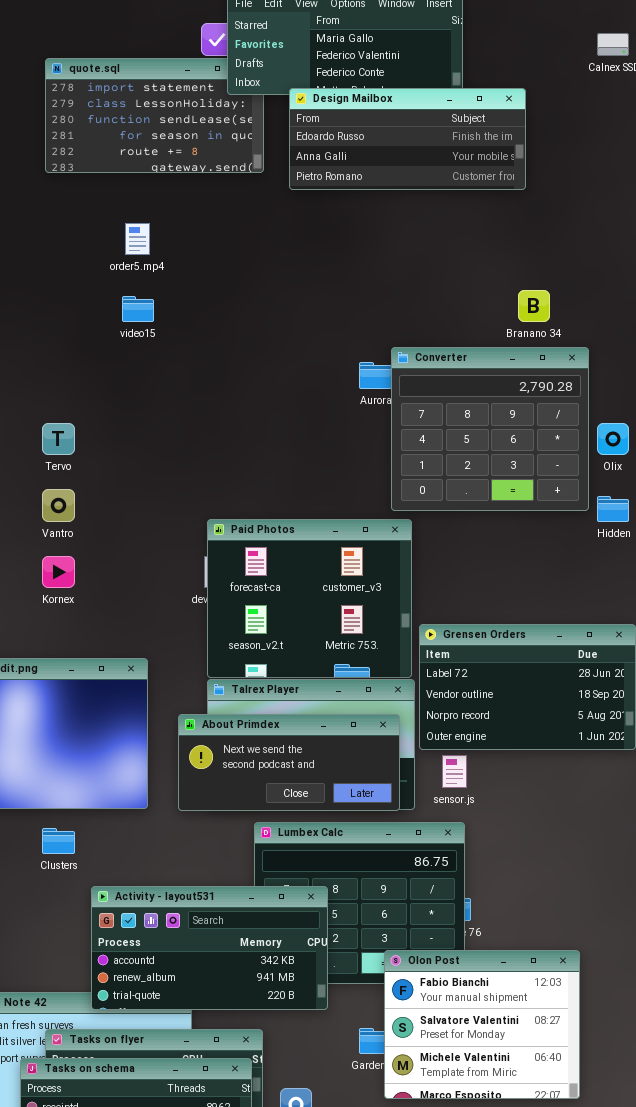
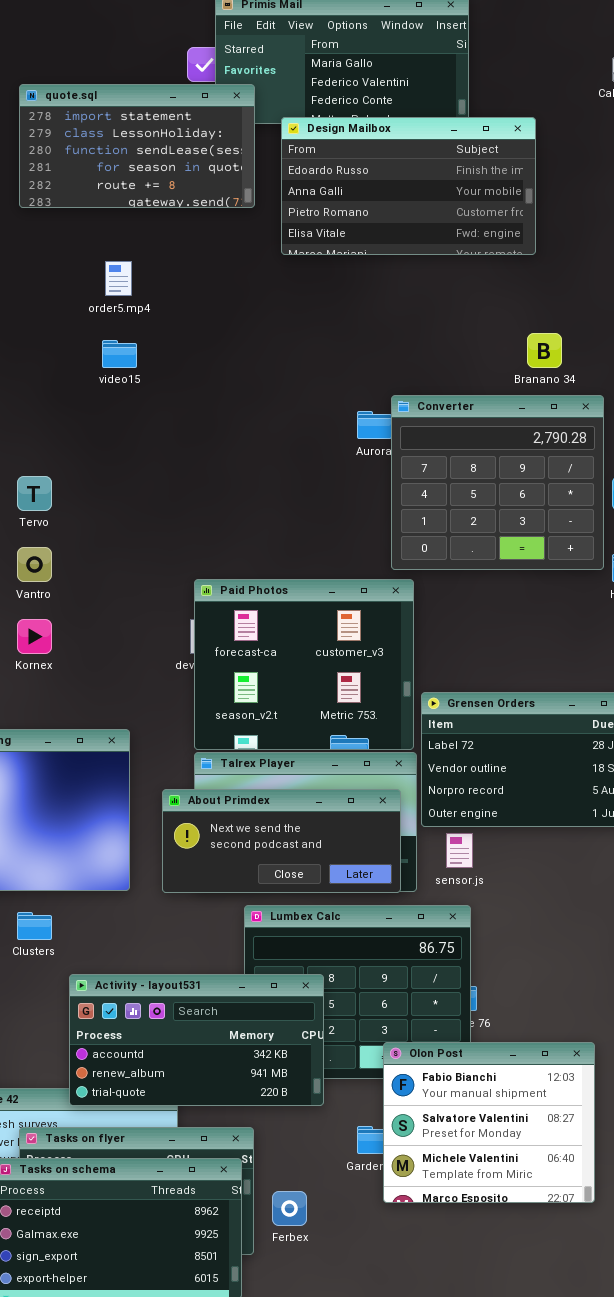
quote.sql: [45,58,264,173] -> [19,84,255,208], raised
Design Mailbox: [289,88,526,190] -> [281,117,536,255], resized

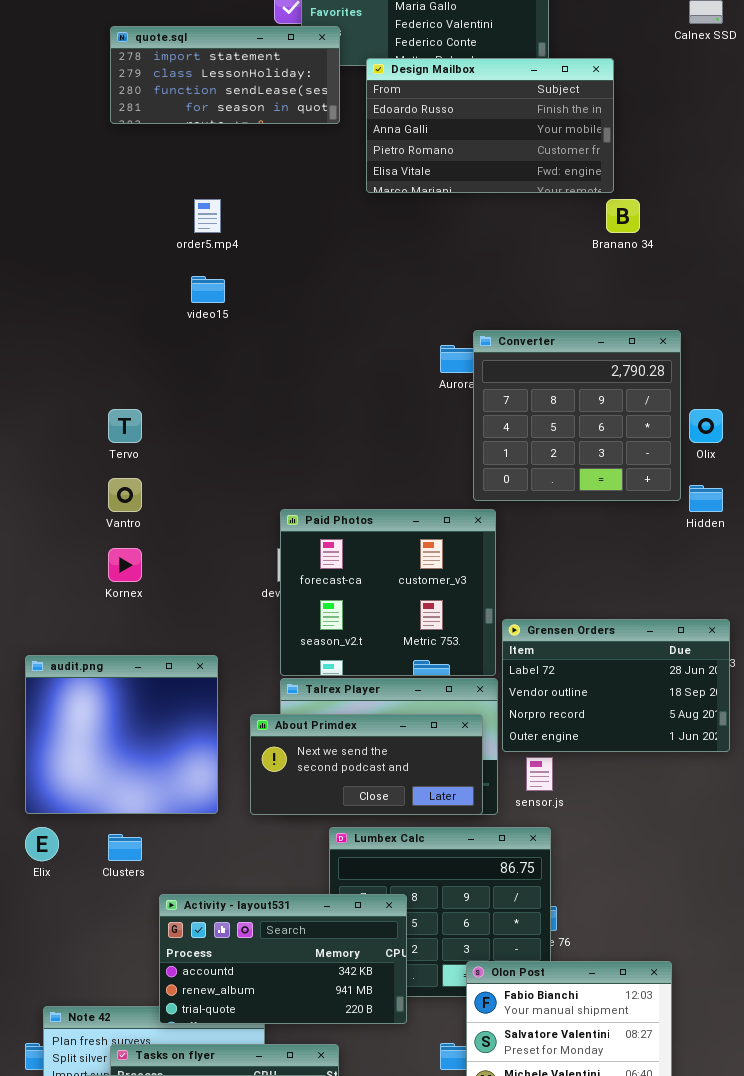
quote.sql: [19,84,255,208] -> [110,26,340,124], resized
Branano 34: [527,333,562,368] -> [606,199,640,233], moved

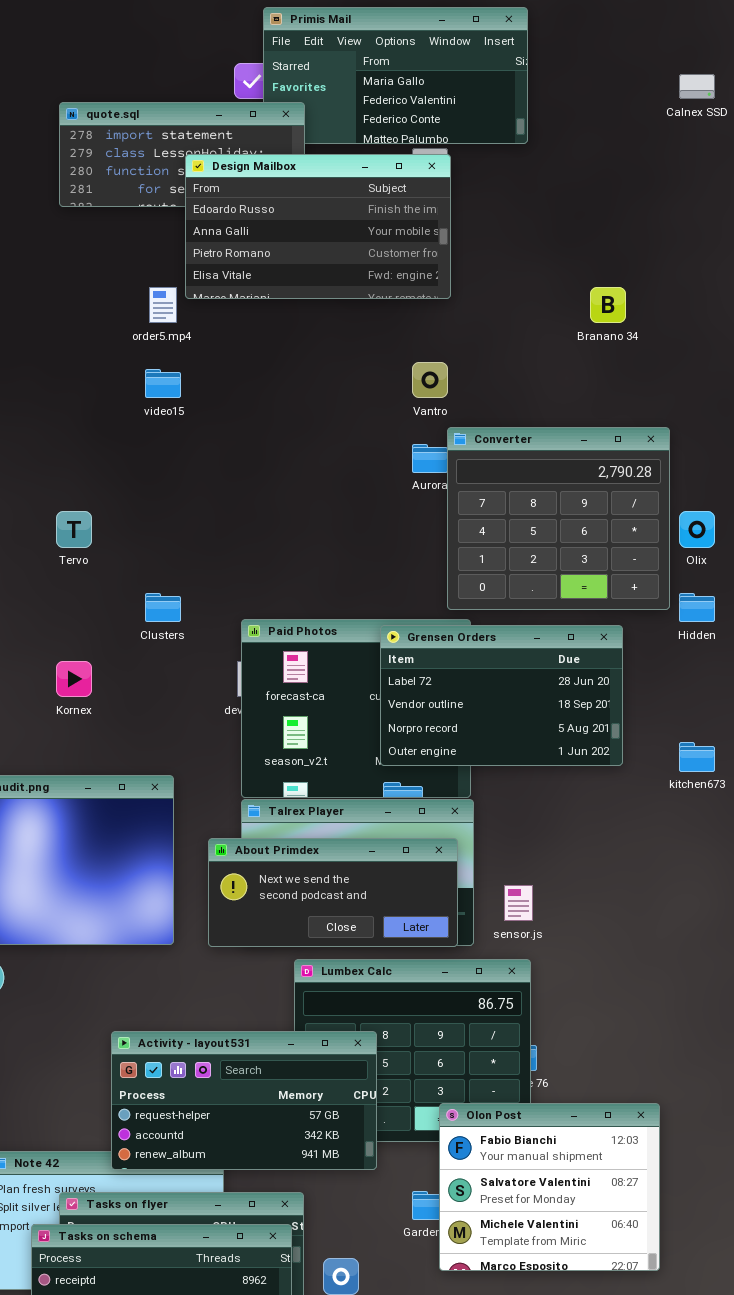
Design Mailbox: [366,58,614,193] -> [185,154,451,299], moved
Vantro: [108,478,142,512] -> [412,362,448,398], moved
Grensen Orders: [502,619,730,752] -> [380,625,623,766], moved
Clusters: [108,834,142,861] -> [145,593,181,622], moved
Activity - layout531: [159,894,407,1024] -> [111,1031,377,1170], scrolled up 1 row

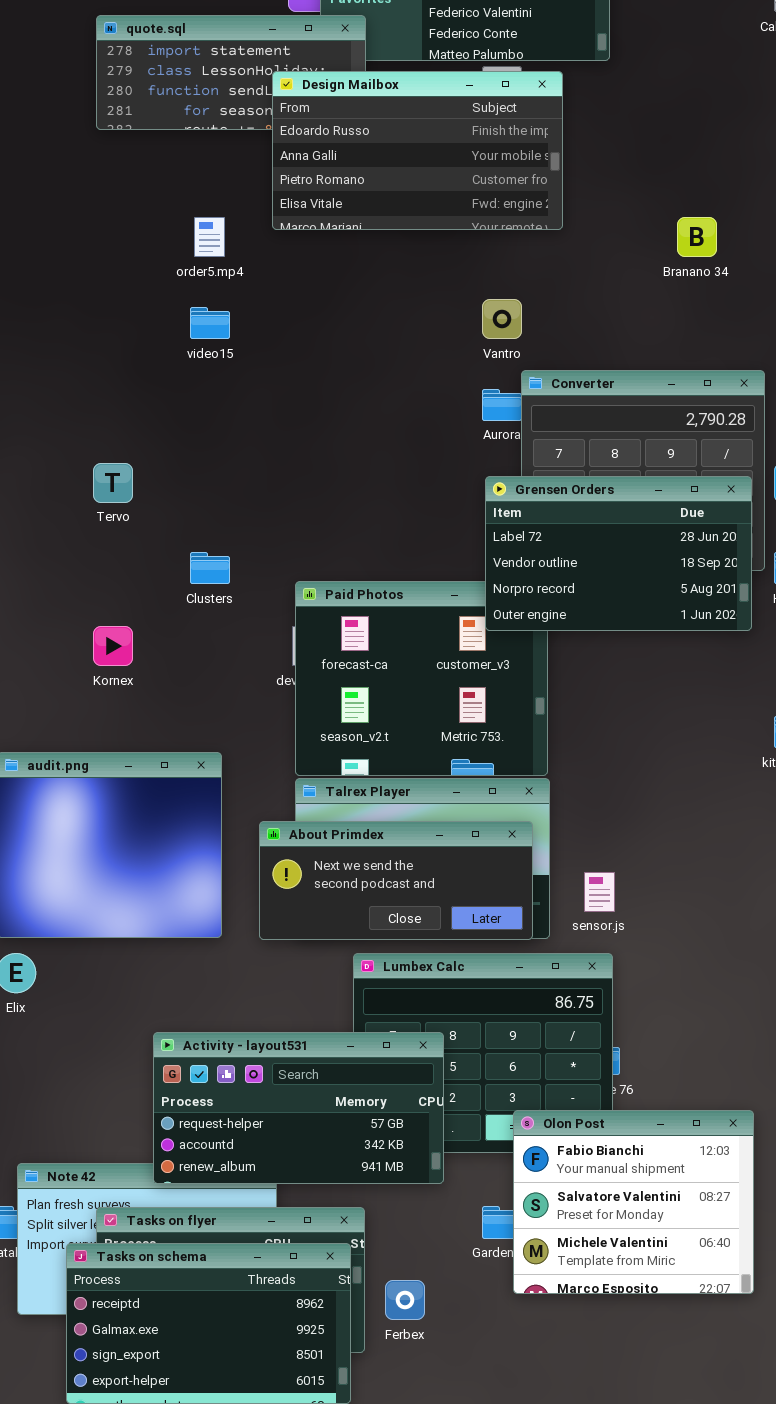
Design Mailbox: [185,154,451,299] -> [272,71,563,230], moved
Grensen Orders: [380,625,623,766] -> [485,476,752,631], moved

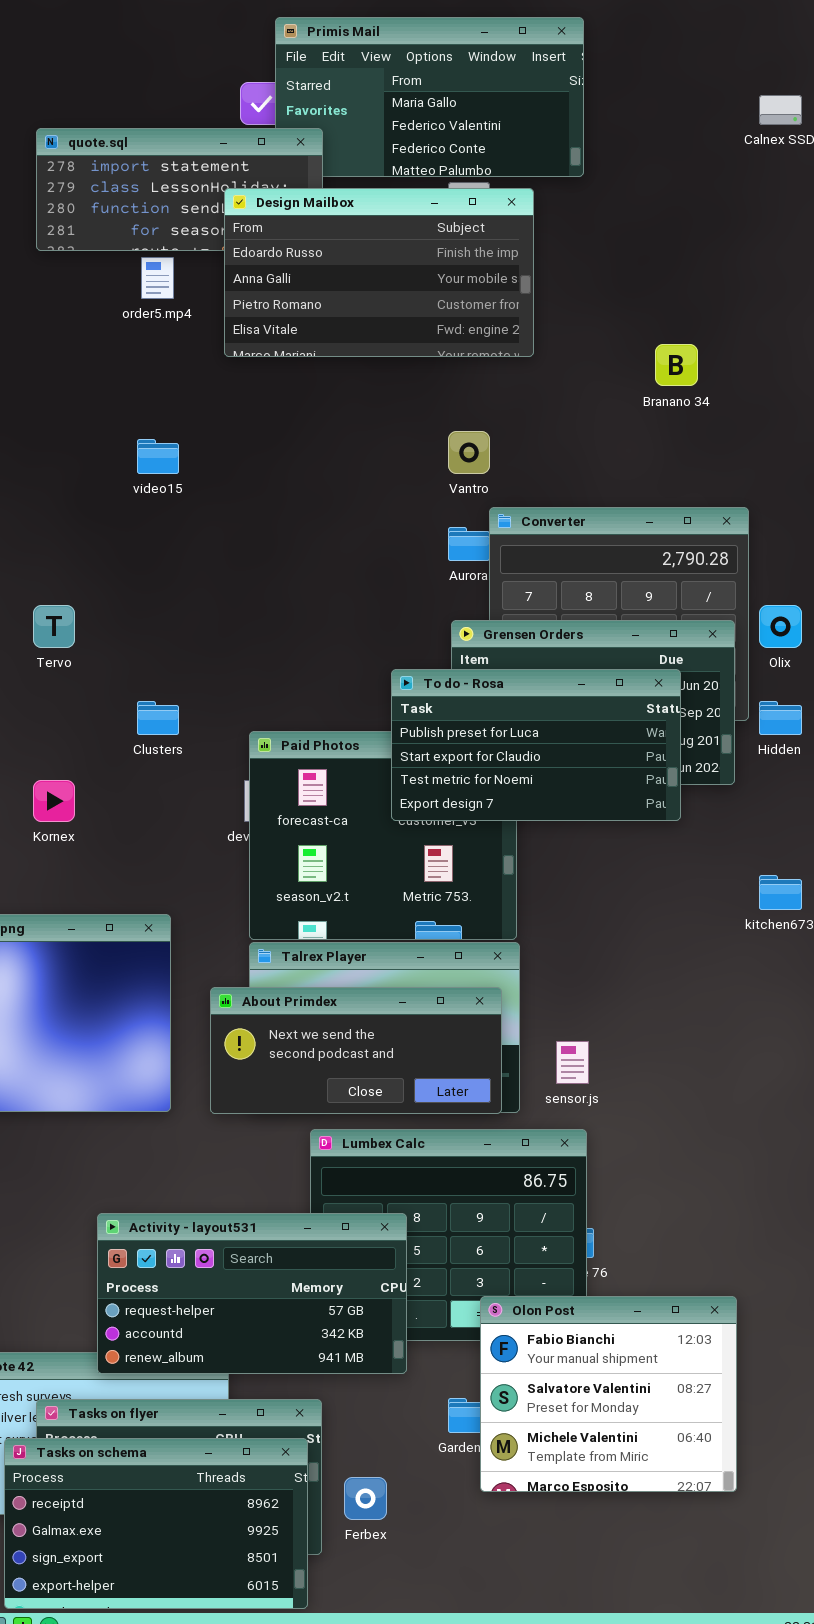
order5.mp4: [194,217,225,257] -> [141,257,174,299], moved
To do - Rosa: none -> [391,669,681,821], opened

